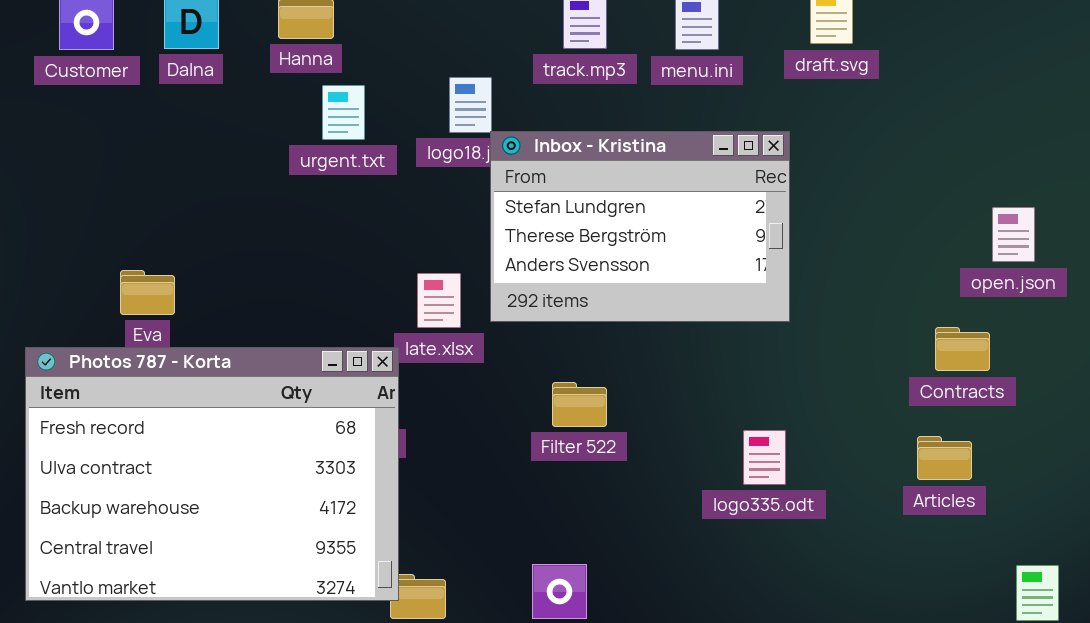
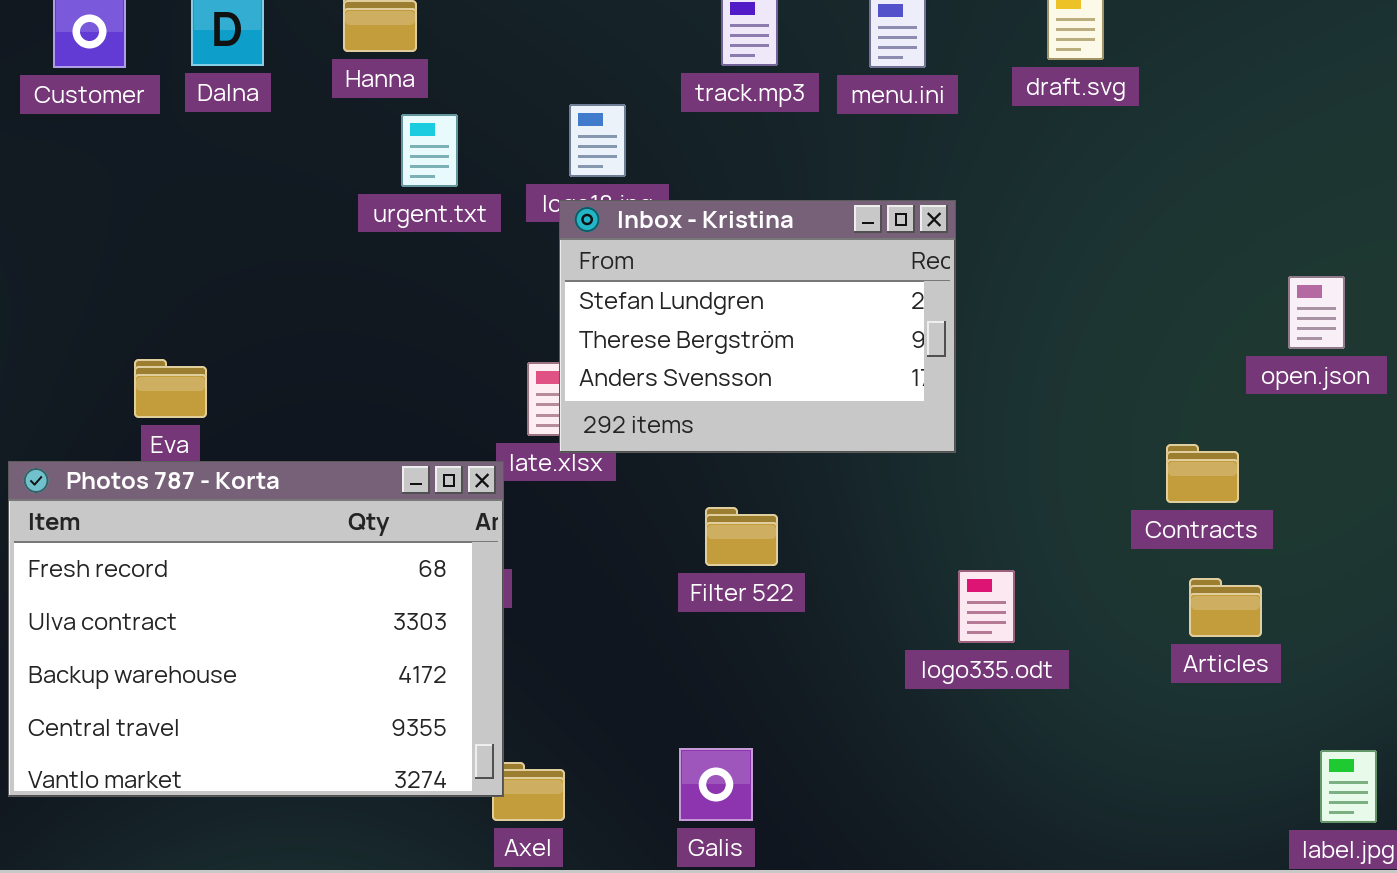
Inbox - Kristina: [490,131,790,322] -> [559,200,956,453], moved
Contracts: [935,327,990,371] -> [1166,444,1239,503], moved

